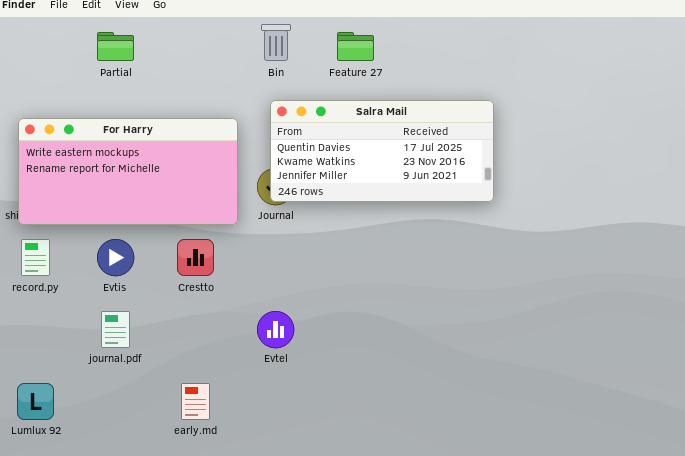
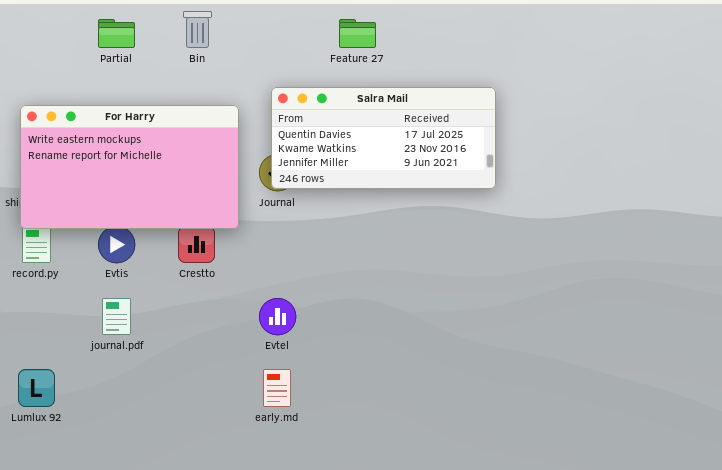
Bin: [261,24,291,61] -> [183,11,212,48], moved
For Harry: [18,118,238,225] -> [20,105,239,229], resized
early.md: [181,383,210,420] -> [263,369,291,407], moved

